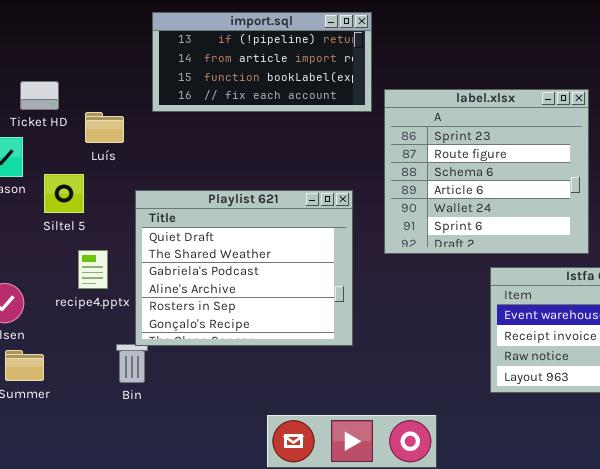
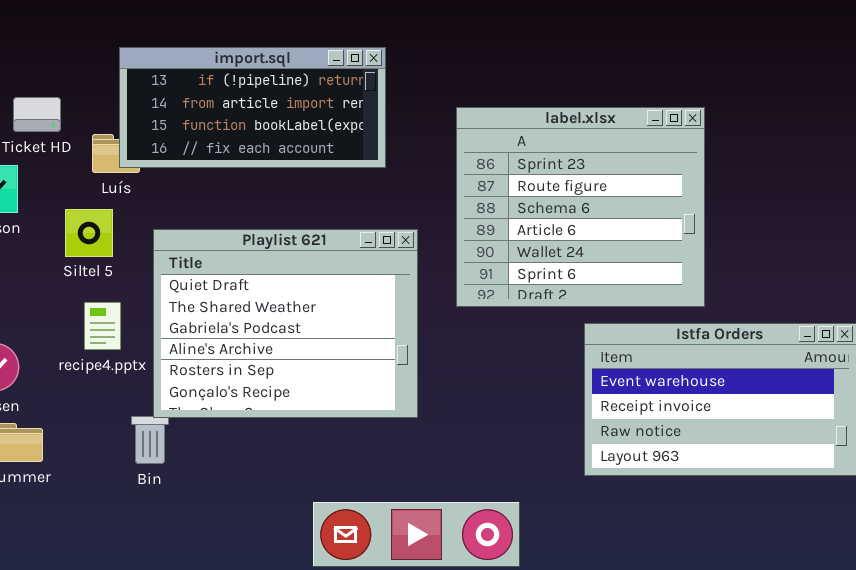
import.sql: [152,12,372,112] -> [119,47,386,168], moved
Siltel 5: [44,174,84,213] -> [65,209,113,257], moved

